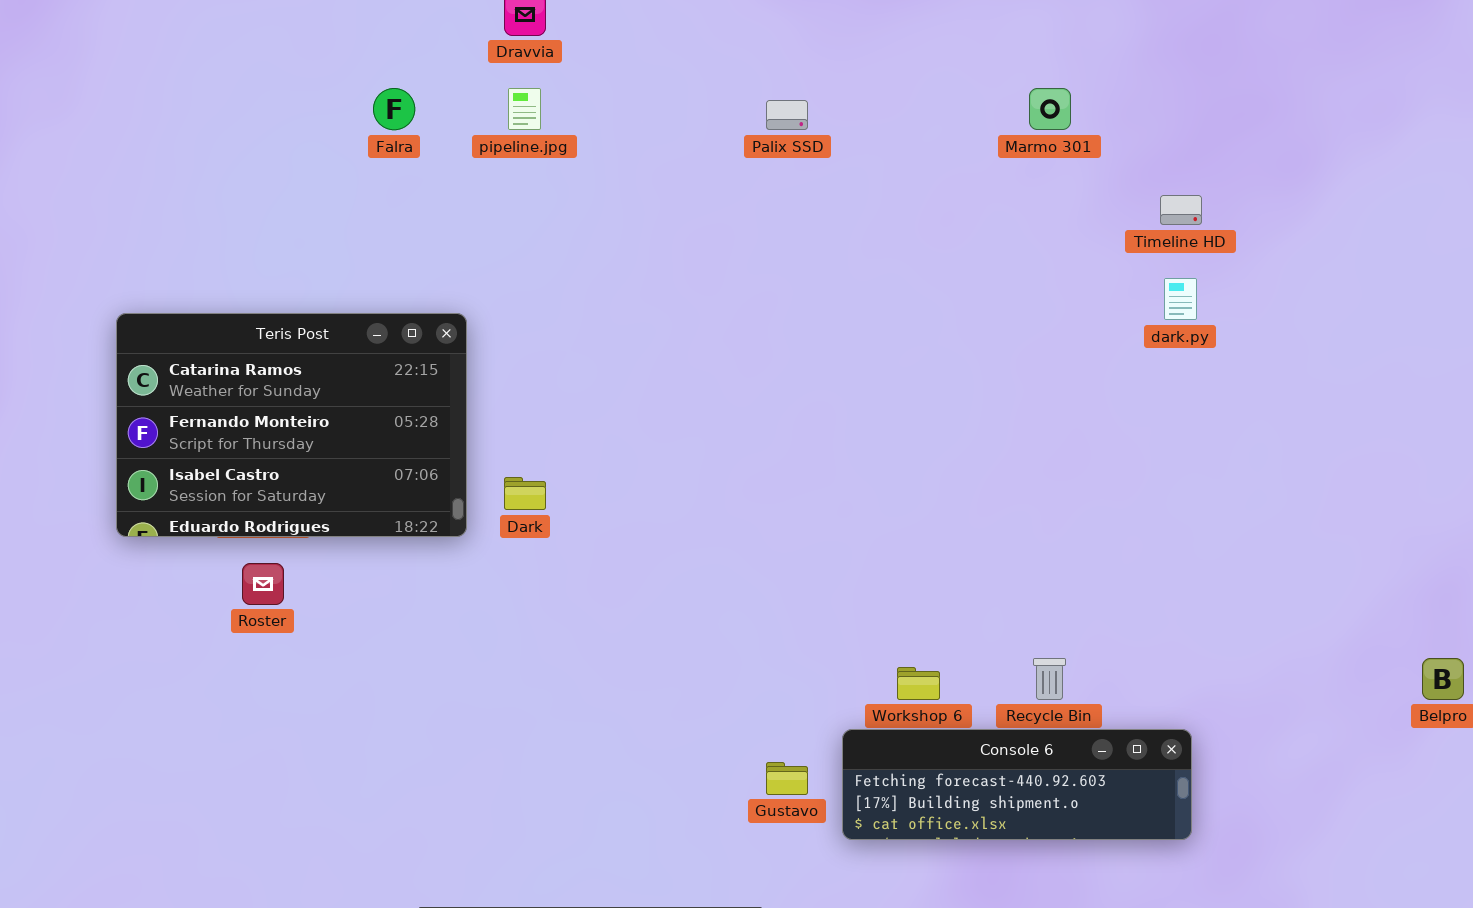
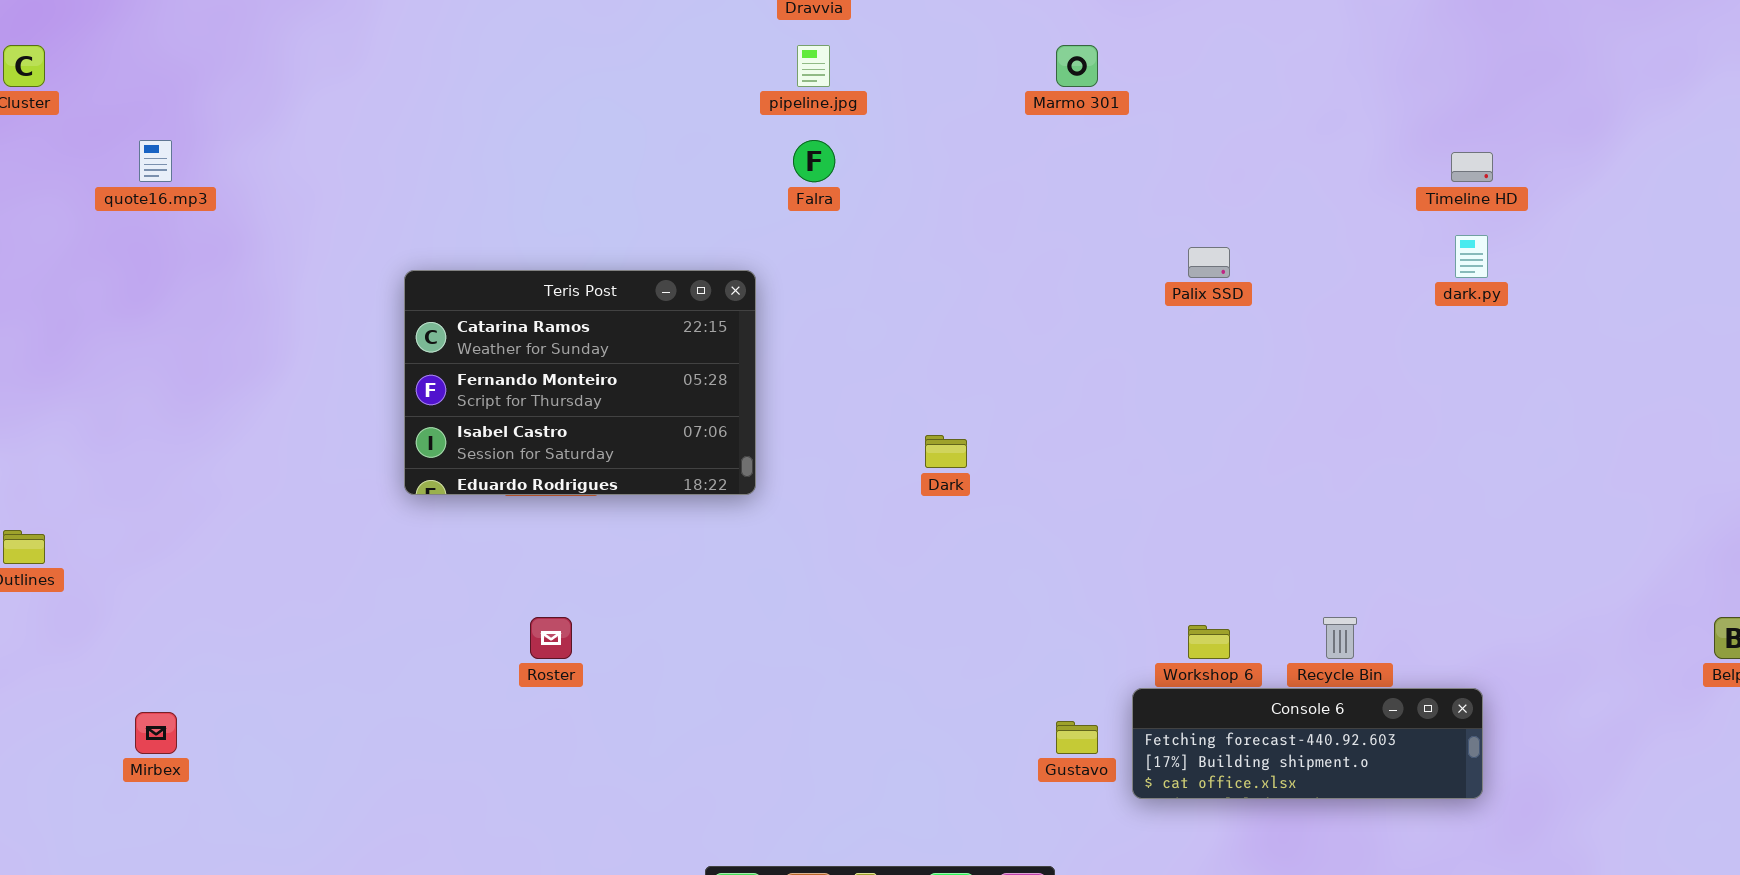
Falra: [373,88,415,130] -> [793,140,835,182], moved
Marmo 301: [1029,88,1071,130] -> [1056,45,1098,87], moved
Palix SSD: [766,100,808,130] -> [1188,247,1230,278], moved
Dark: [504,477,546,510] -> [925,435,967,468], moved
Roster: [242,563,284,605] -> [530,617,572,659], moved

